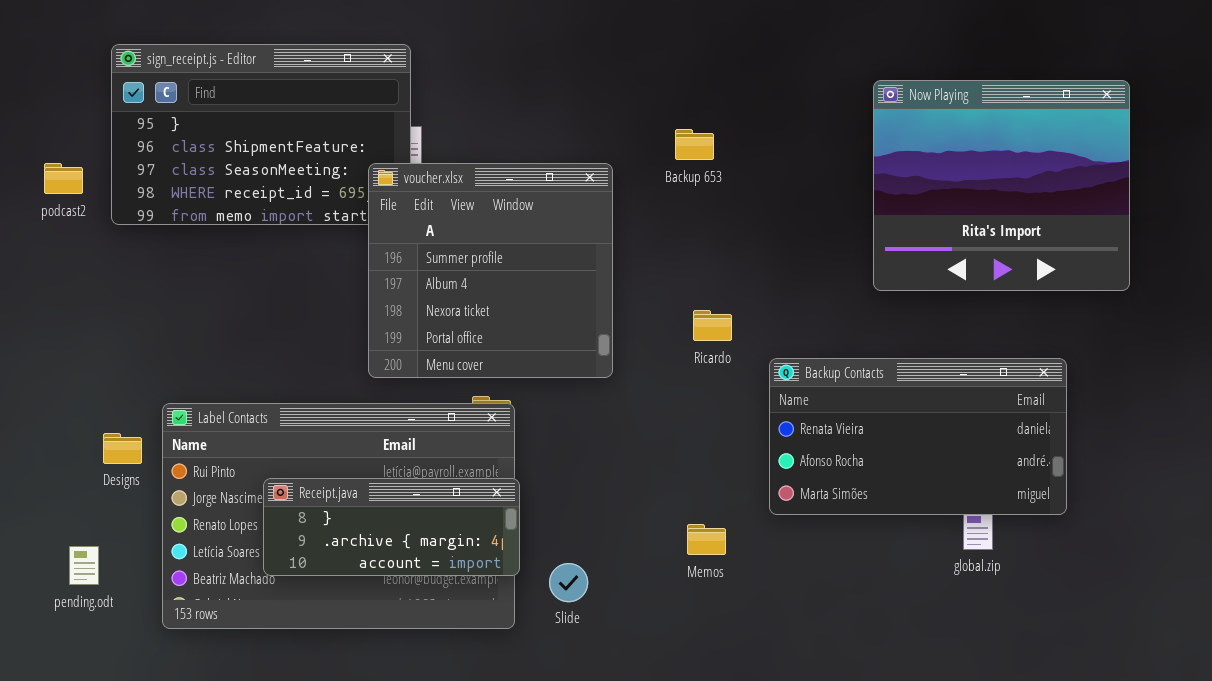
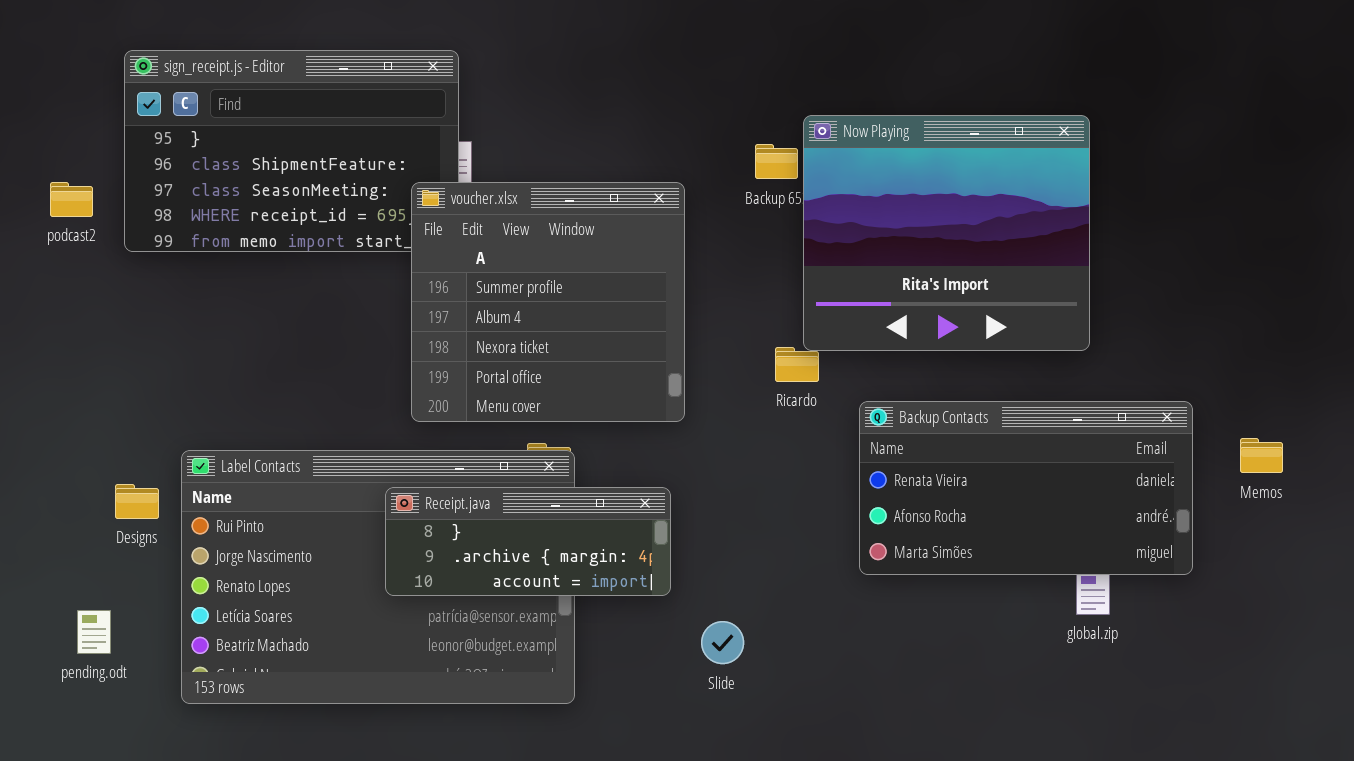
Now Playing: [873,80,1130,291] -> [803,115,1090,351], moved
Receipt.java: [263,478,520,576] -> [385,487,671,596], moved
Memos: [687,524,726,555] -> [1240,438,1283,473], moved
Slide: [549,563,588,602] -> [701,621,744,664], moved

